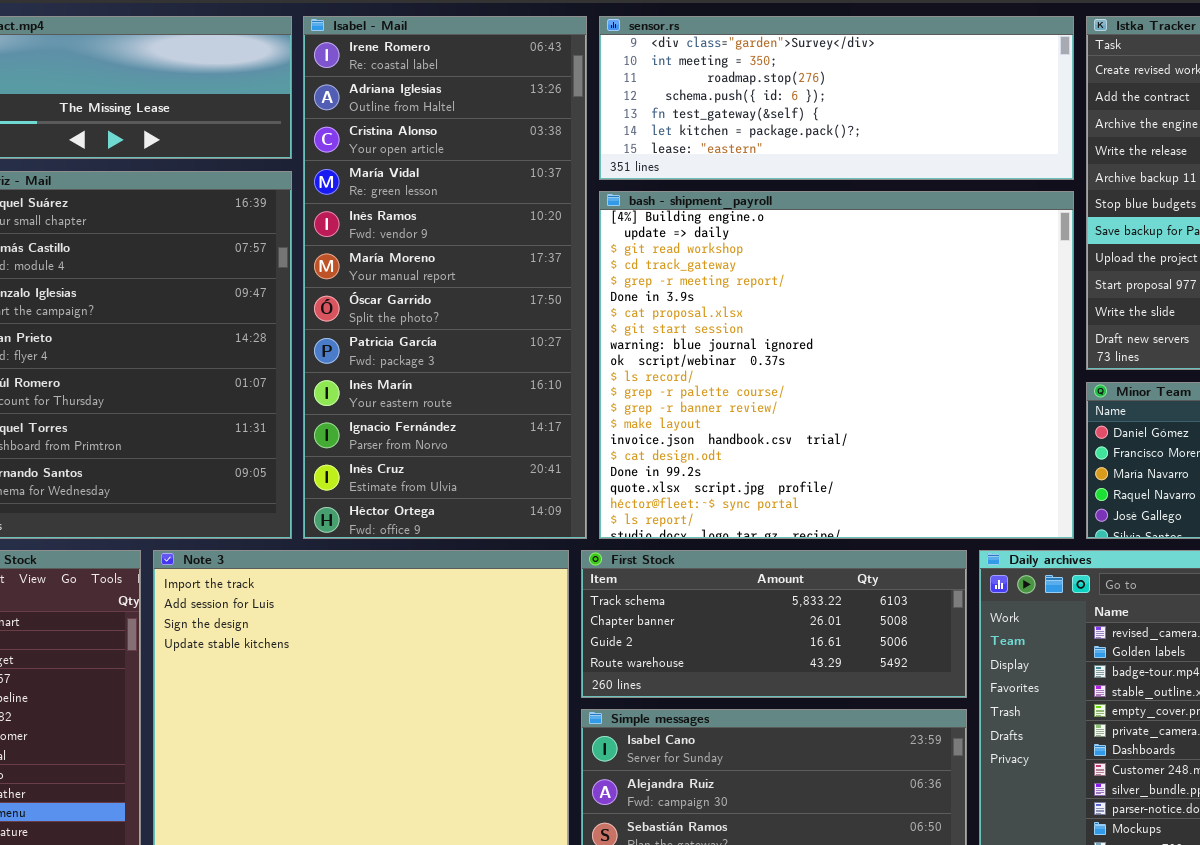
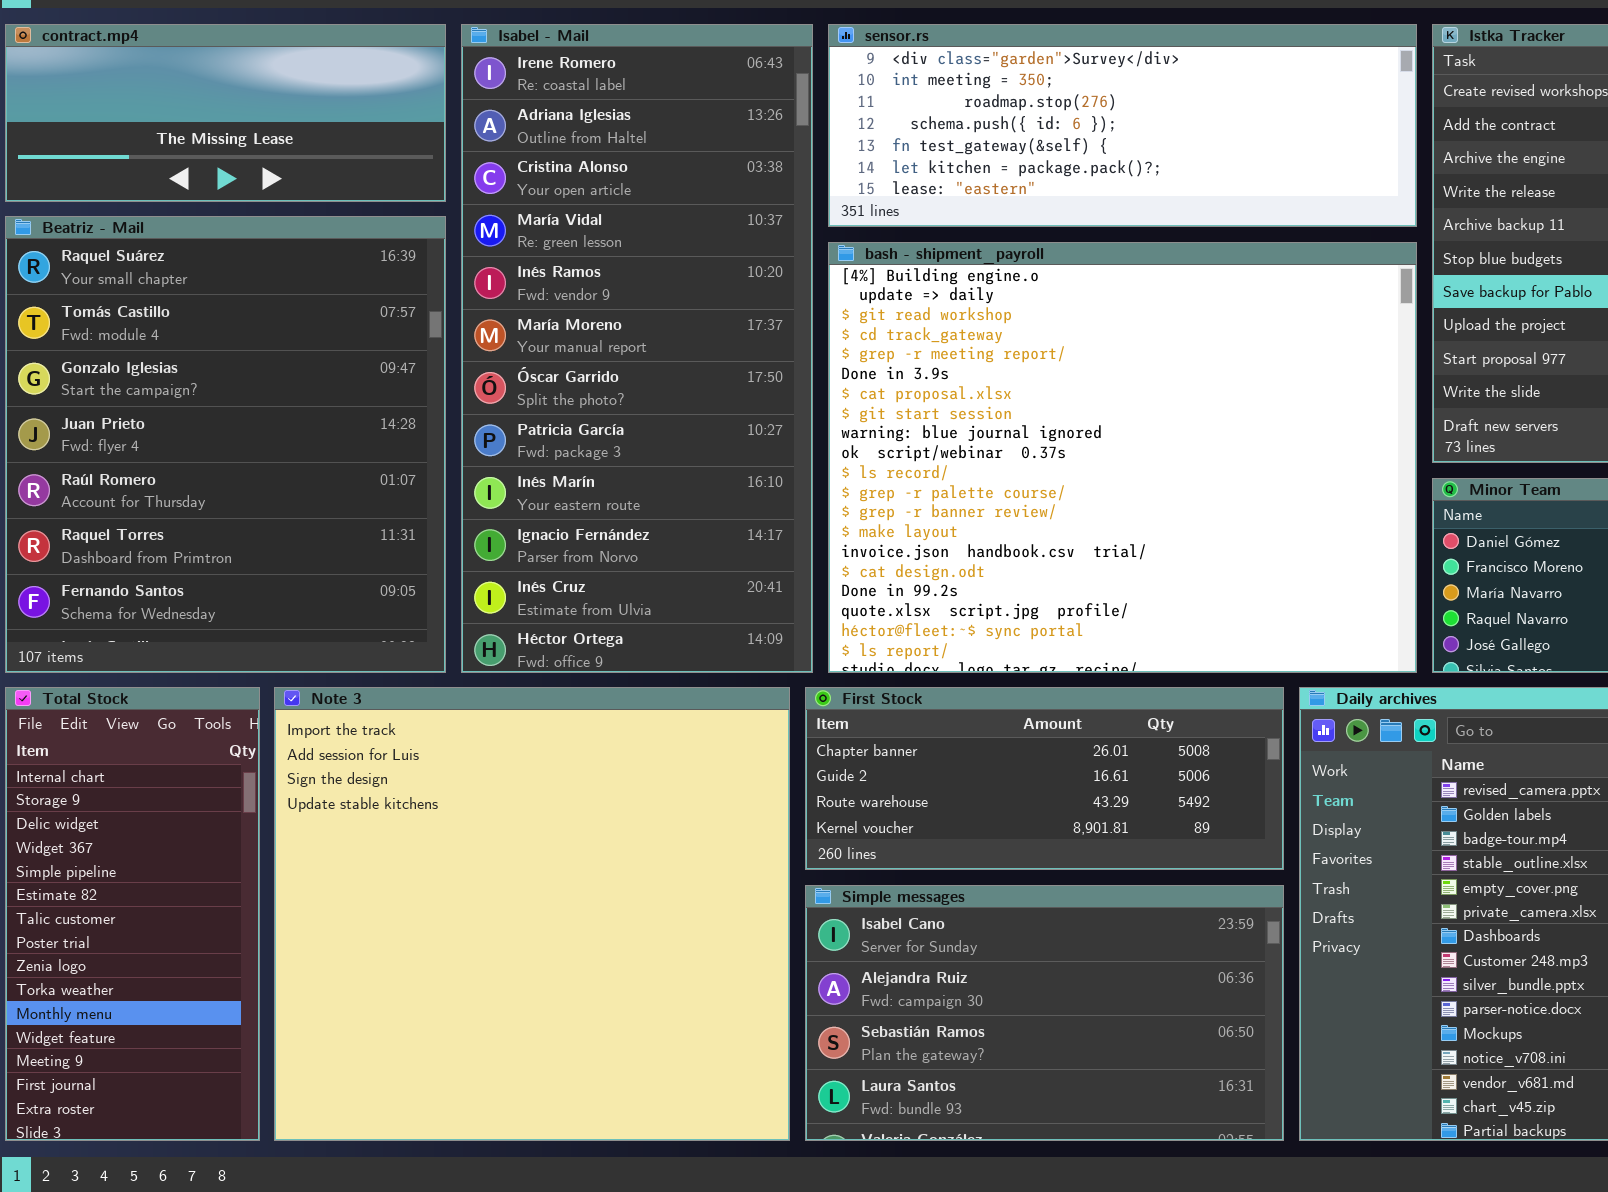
First Stock: [581,550,967,698] -> [805,687,1284,870], scrolled down 1 row

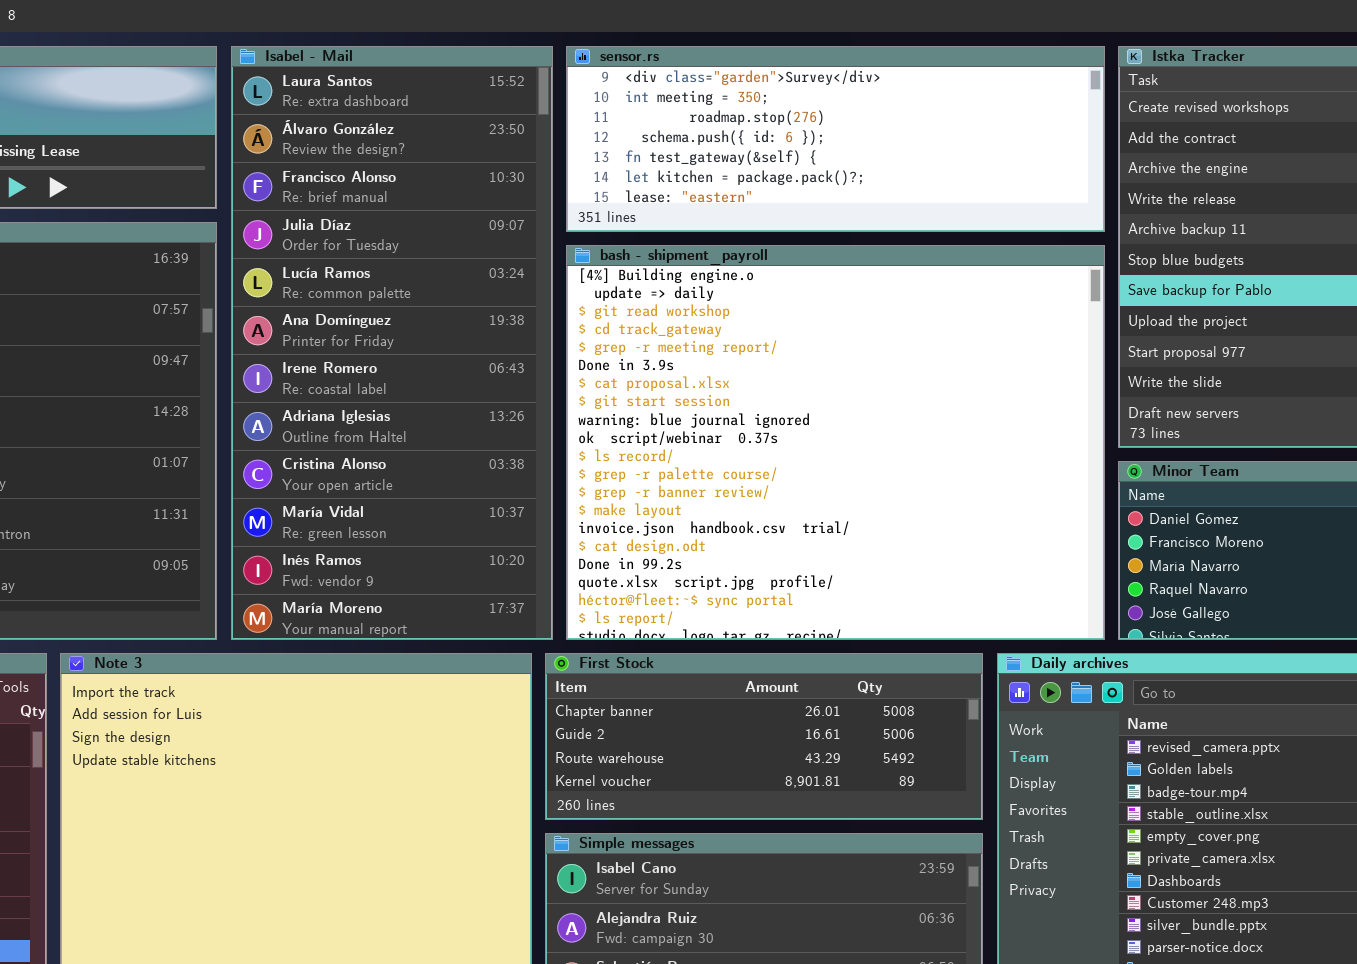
Isabel - Mail: [461,24,813,673] -> [231,46,553,640], scrolled up 6 rows

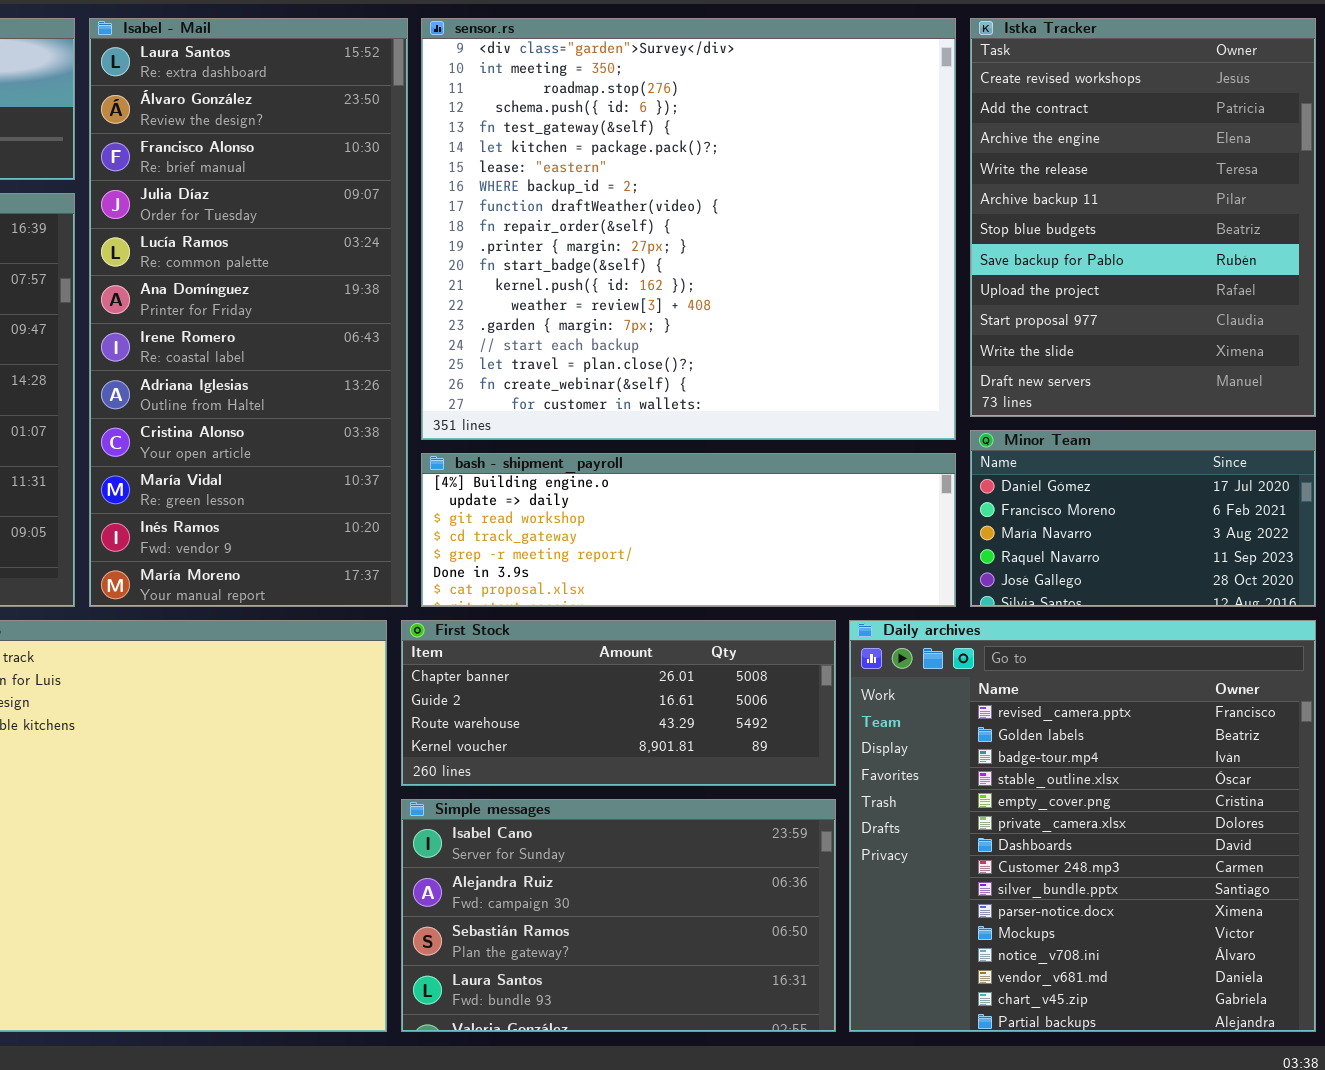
sensor.rs: [566,46,1105,232] -> [421,18,956,440], resized
bash - shipment_payroll: [566,245,1105,640] -> [421,453,956,607], resized

